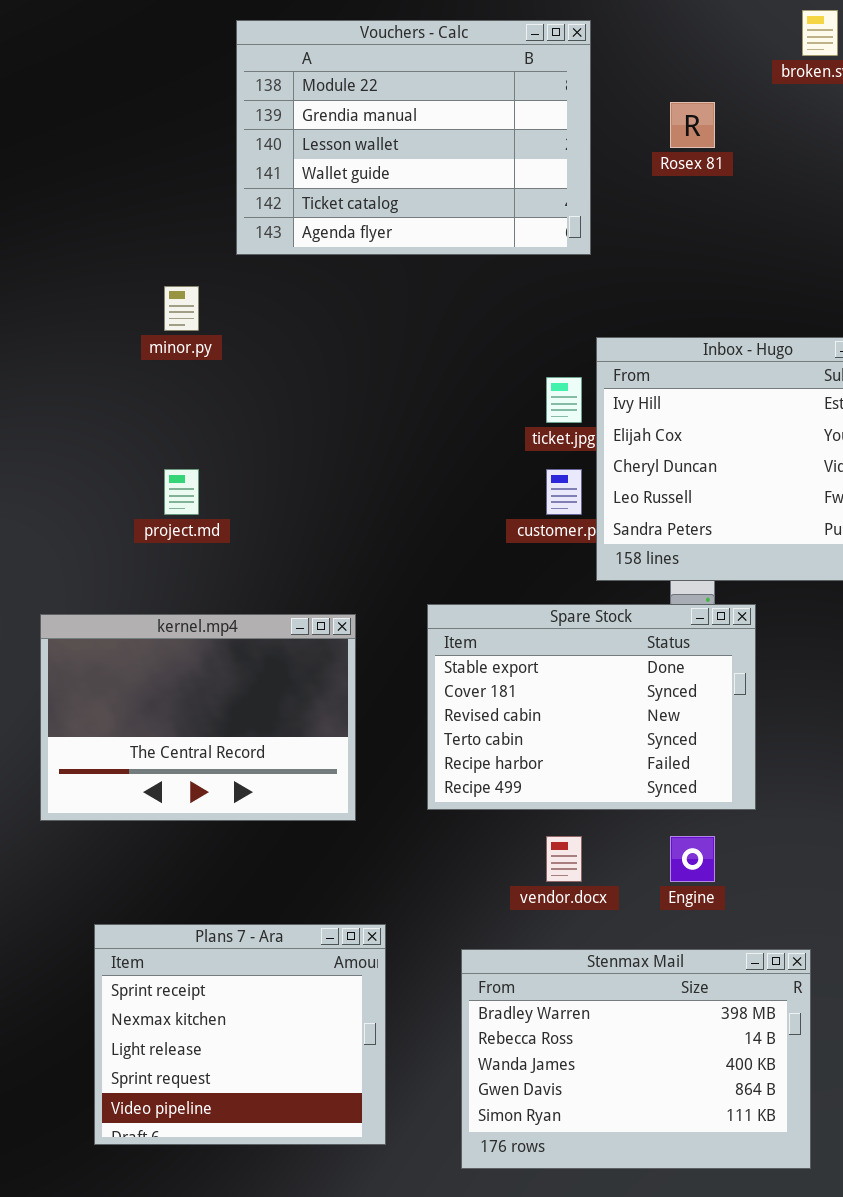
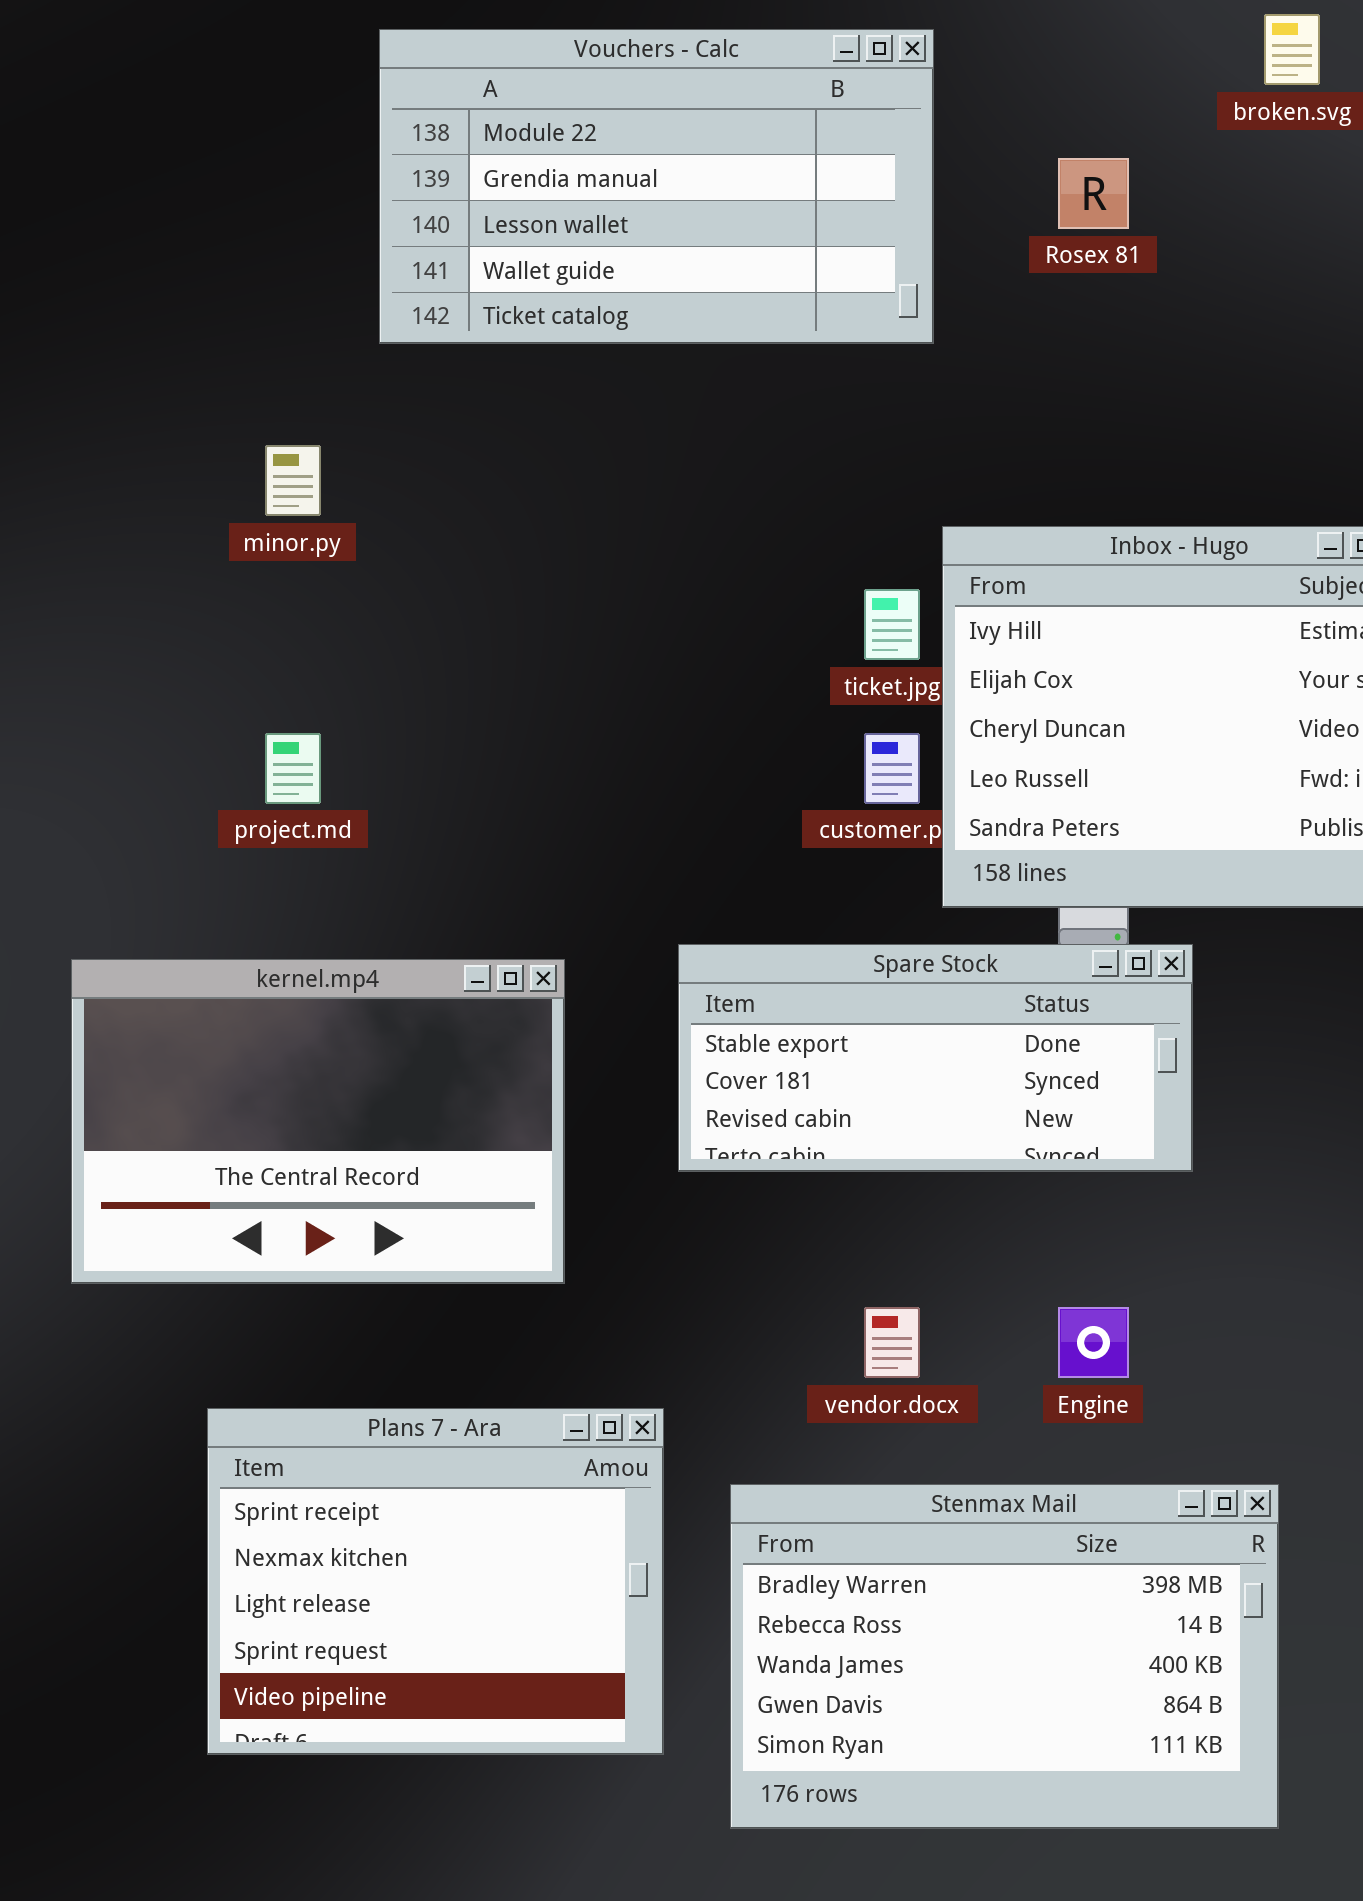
Vouchers - Calc: [236,20,591,255] -> [379,29,934,344], resized
Spare Stock: [427,604,756,810] -> [678,944,1193,1172], resized
Plans 7 - Ara: [94,924,386,1145] -> [207,1408,664,1755], moved

